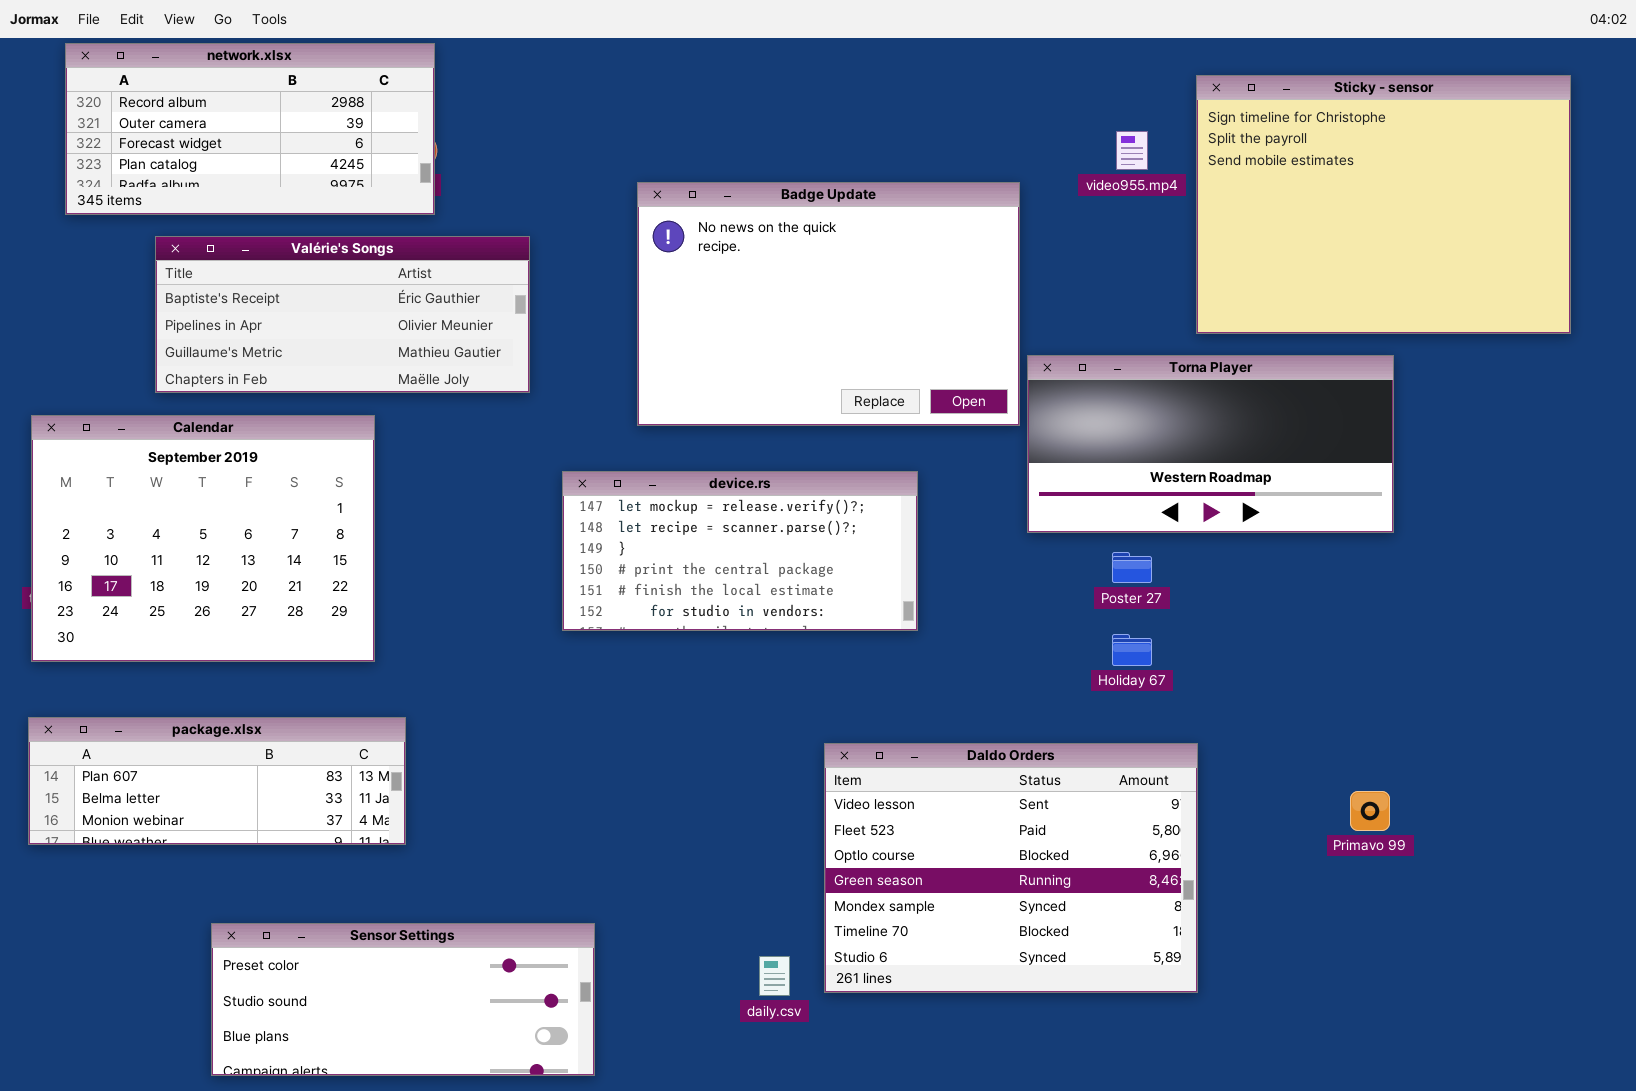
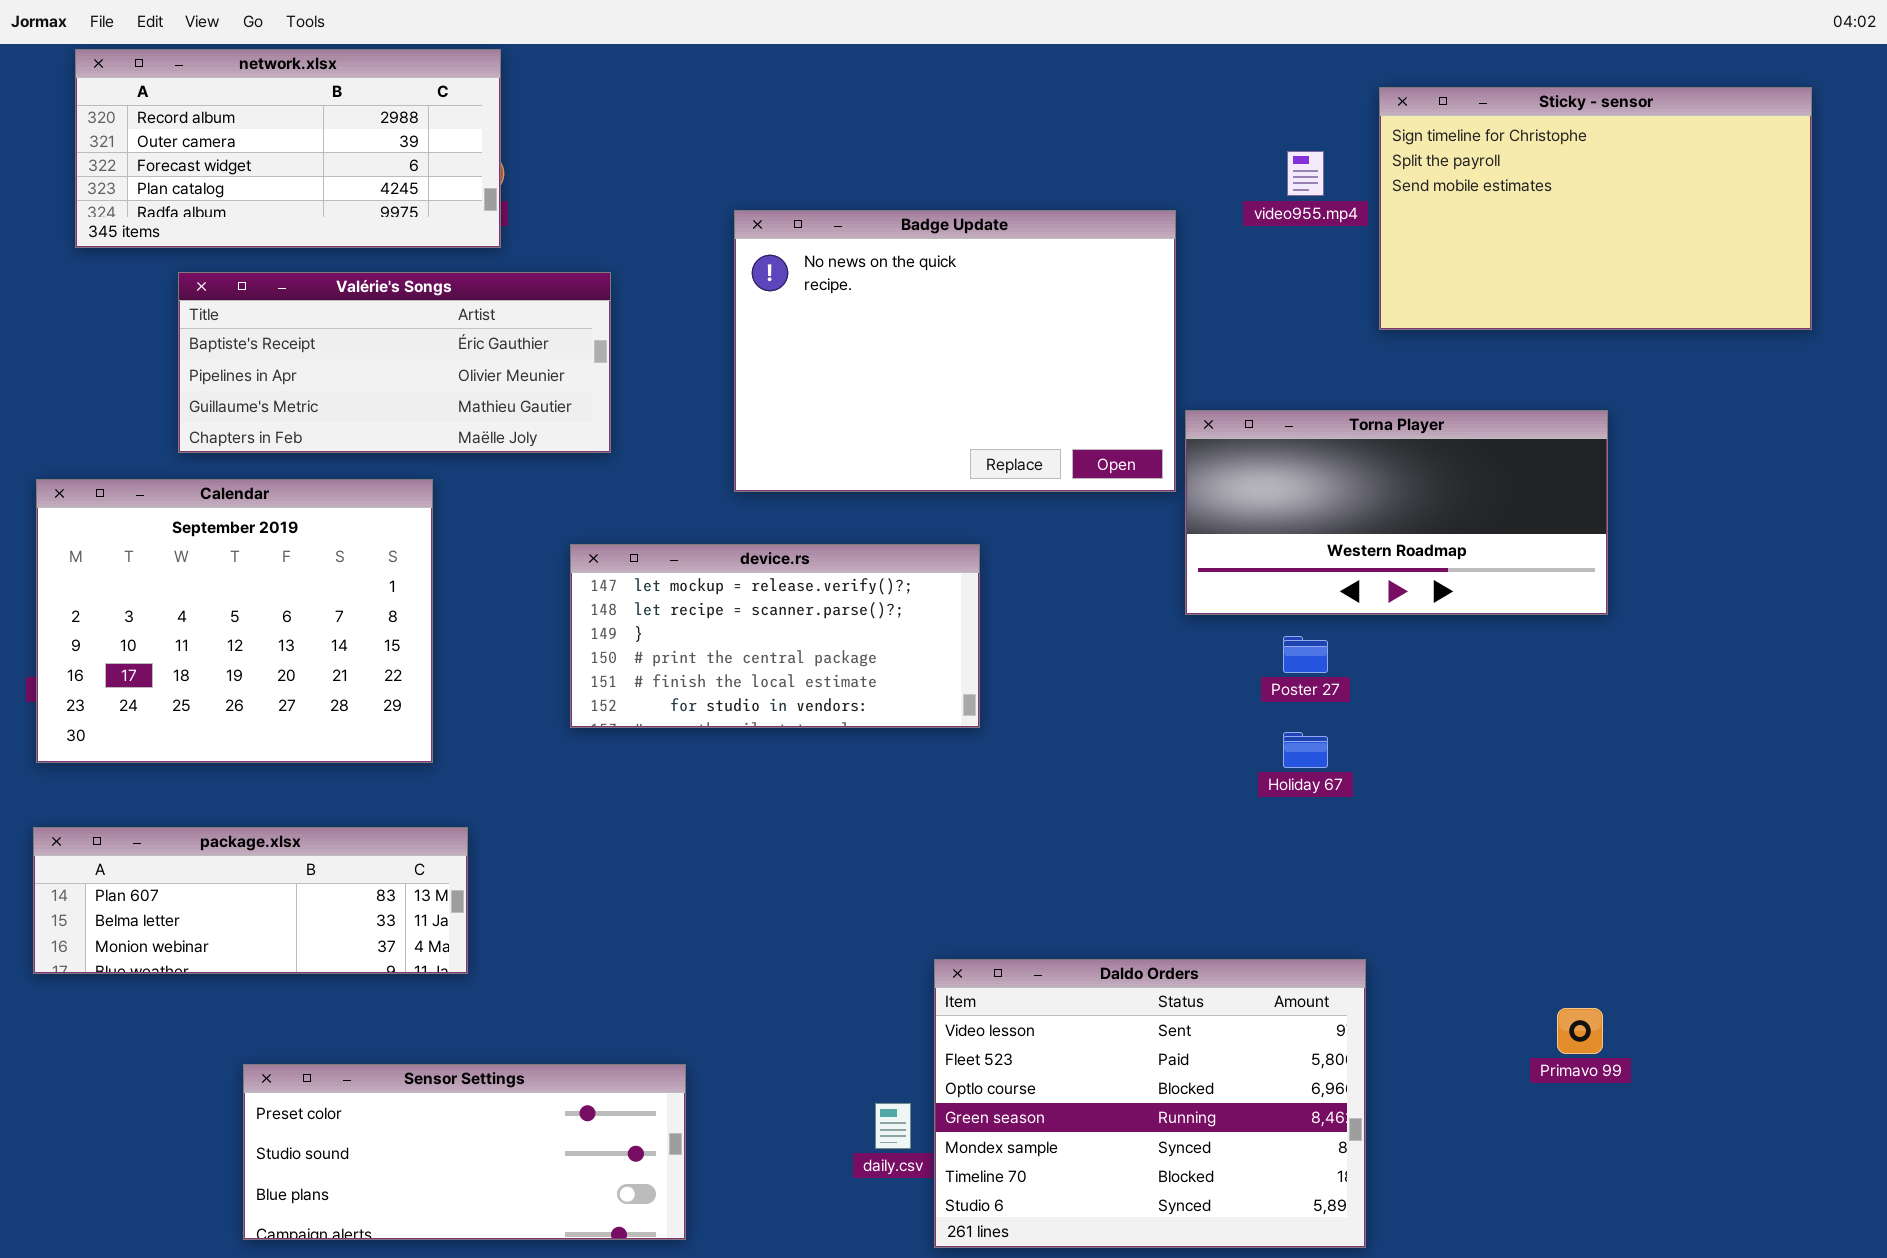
Sticky - sensor: [1196,75,1571,334] -> [1379,87,1812,330], resized
device.rs: [562,471,918,631] -> [570,544,980,728], moved
Daldo Orders: [824,743,1198,993] -> [934,959,1366,1248], moved
Primavo 99: [1350,791,1390,831] -> [1557,1008,1603,1054], moved

